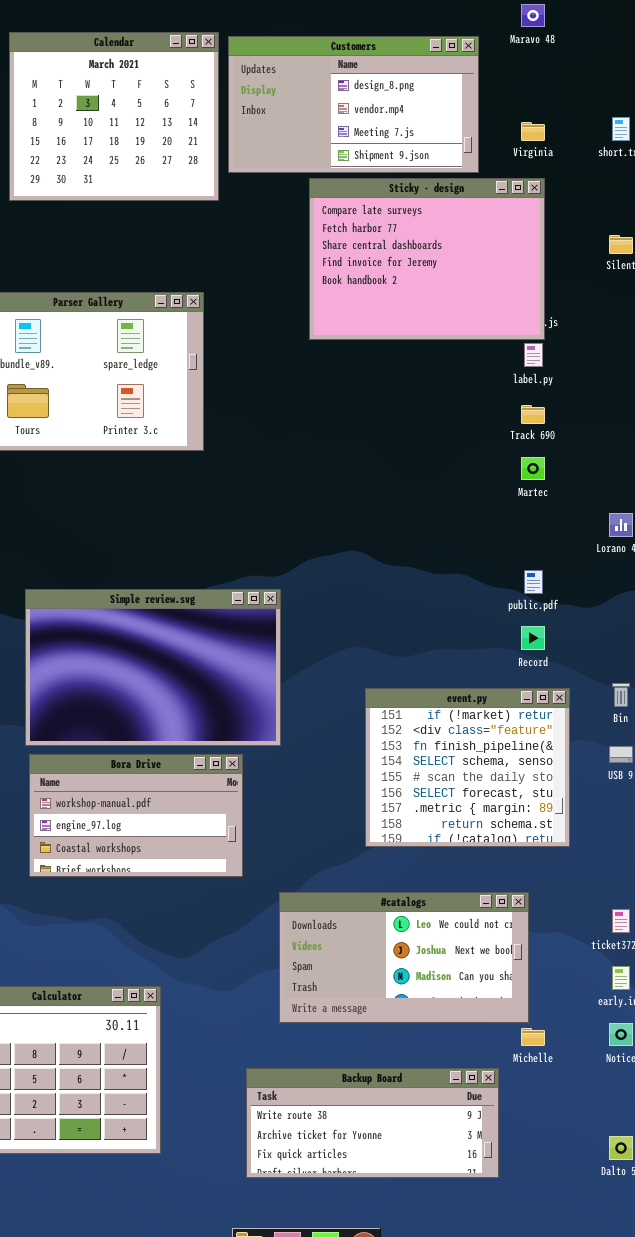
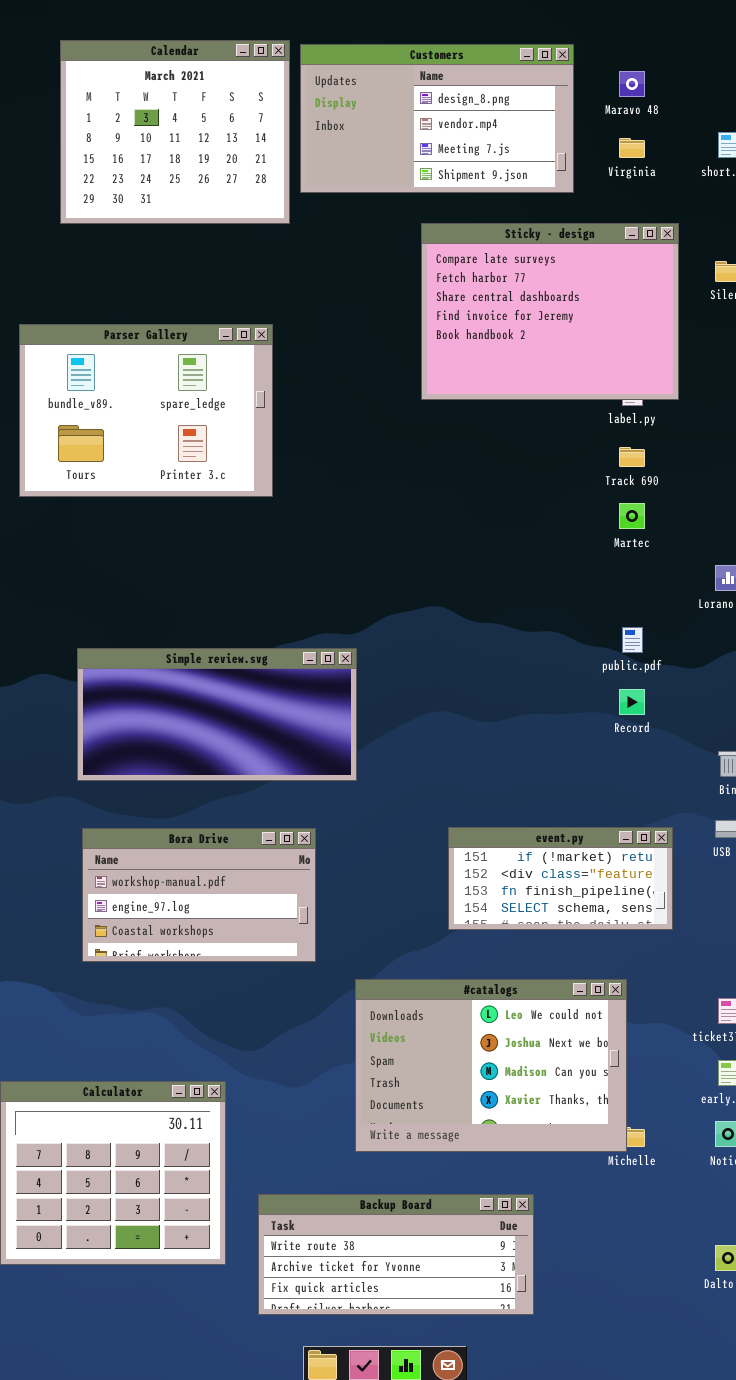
Maravo 48: [521,4,545,27] -> [619,71,645,97], moved
Sticky - design: [309,178,545,340] -> [421,223,679,400], moved
Simple review.svg: [25,589,281,746] -> [77,648,357,781], resized
event.py: [365,688,570,847] -> [448,827,673,930], resized
#catalogs: [279,892,529,1023] -> [355,979,627,1152], resized
Backup Board: [246,1068,499,1178] -> [258,1194,534,1315], moved

